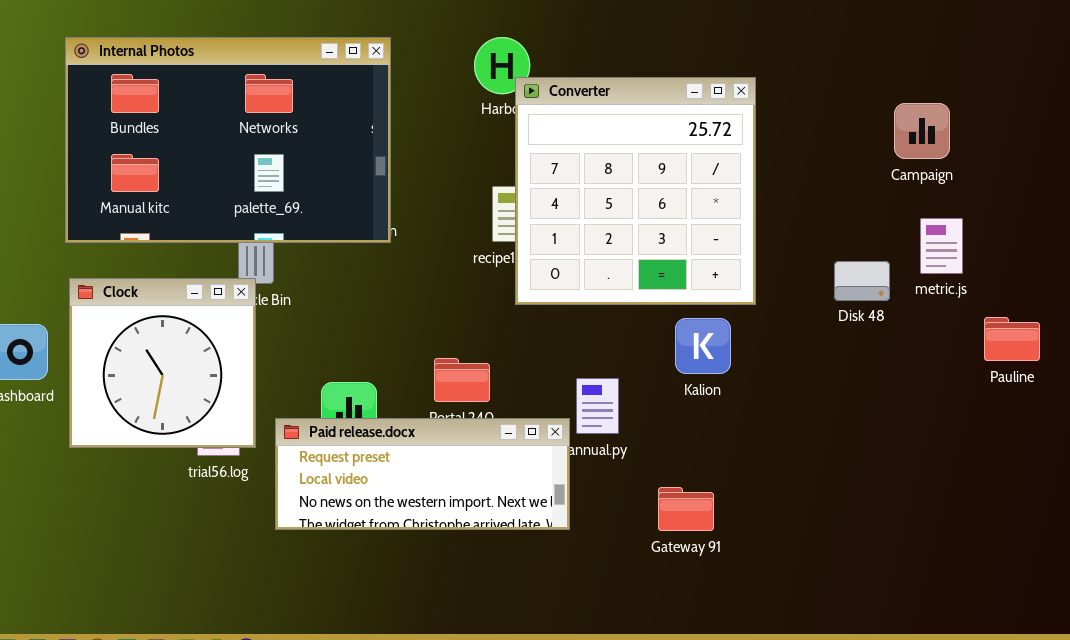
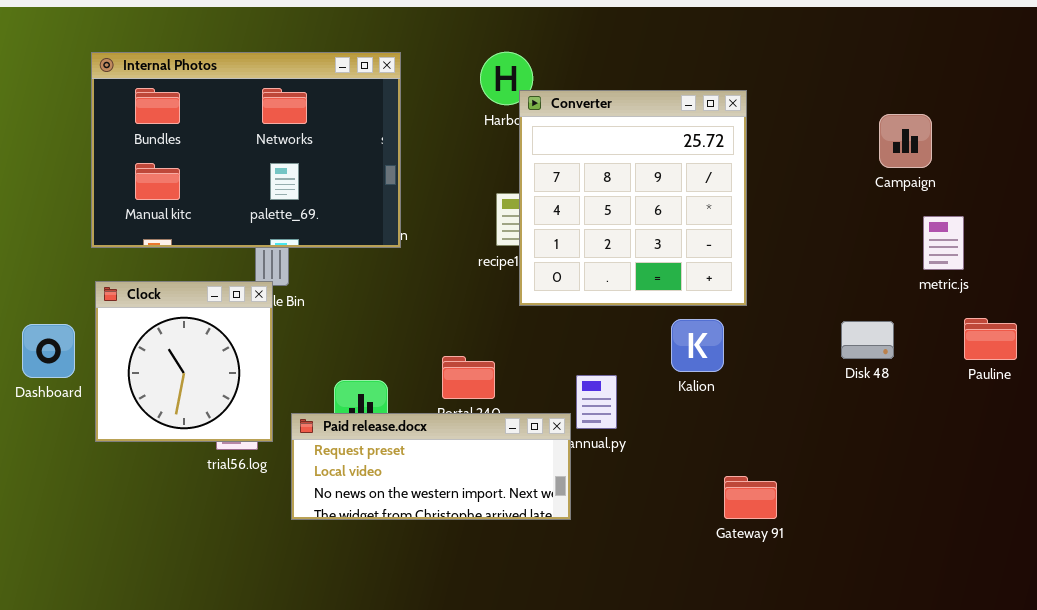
metric.js: [920,218,963,274] -> [923,216,964,270], moved
Disk 48: [834,261,890,301] -> [841,321,894,359], moved
Gateway 91: [658,487,714,531] -> [724,476,777,519], moved

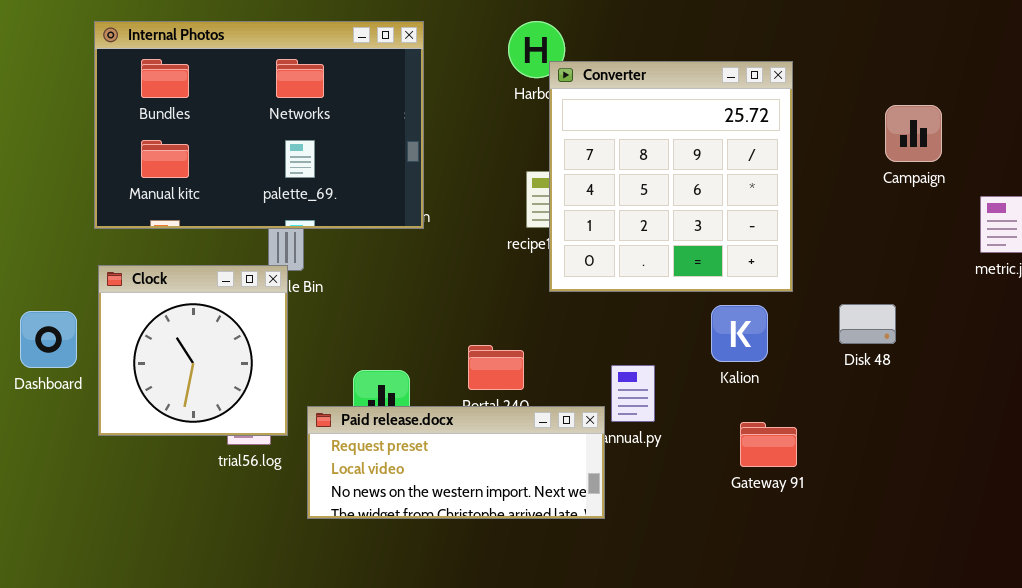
Campaign: [879,114,932,168] -> [885,105,942,162], moved
Disk 48: [841,321,894,359] -> [839,304,896,344], moved
Gateway 91: [724,476,777,519] -> [740,422,797,467], moved

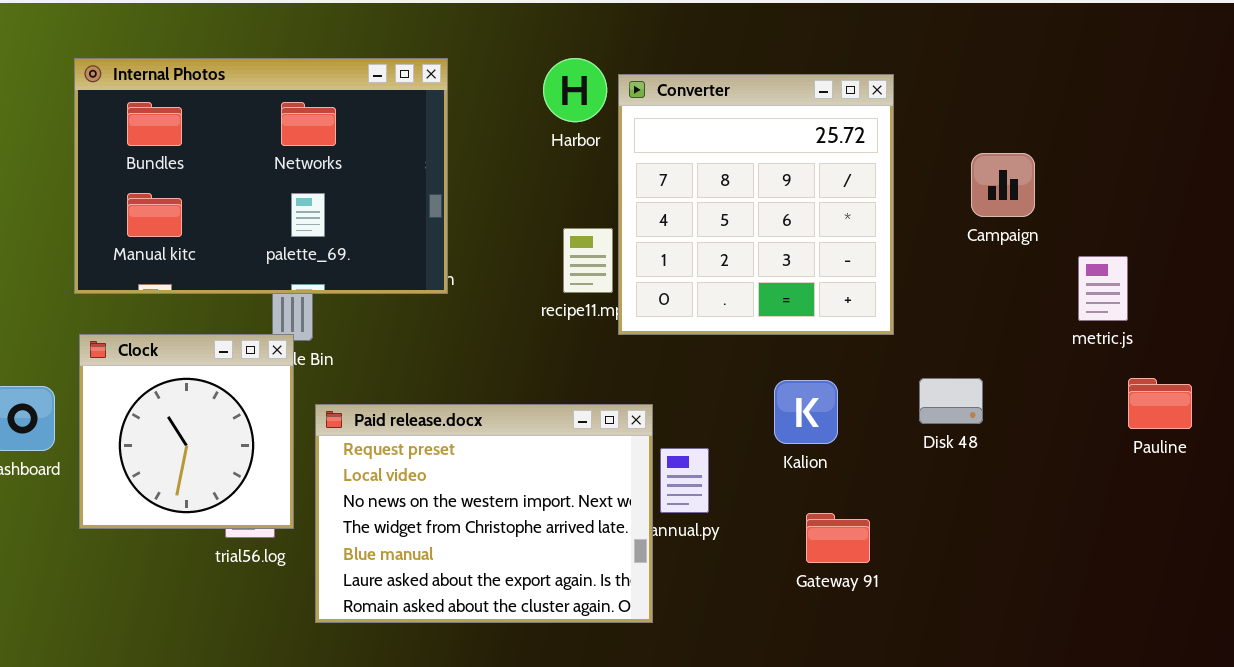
Converter: [549,61,793,292] -> [618,74,894,335], moved
Paid release.docx: [307,406,605,519] -> [315,404,653,623], resized

